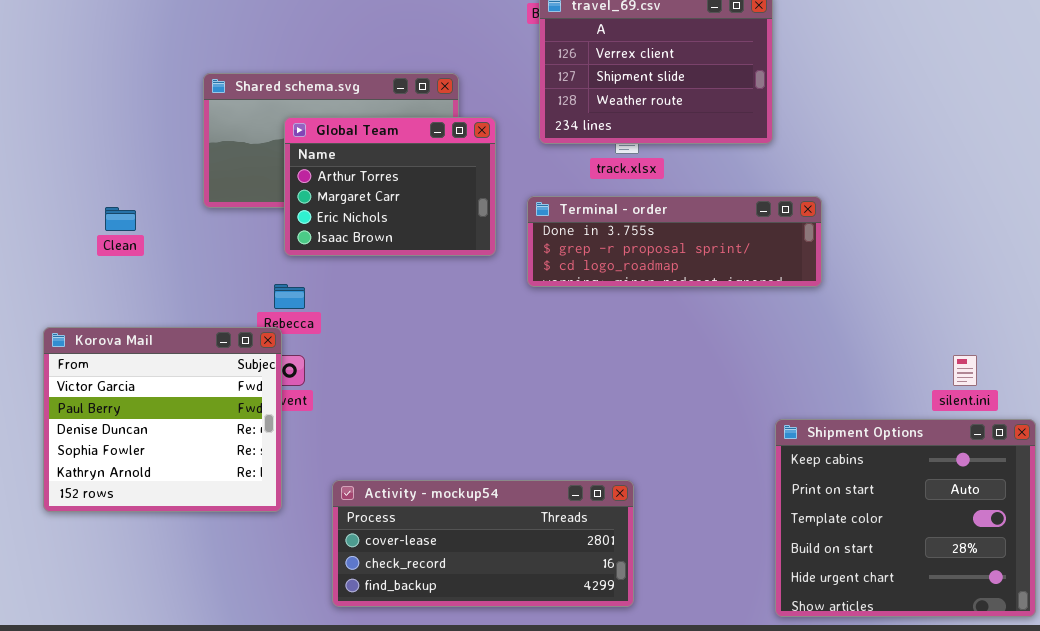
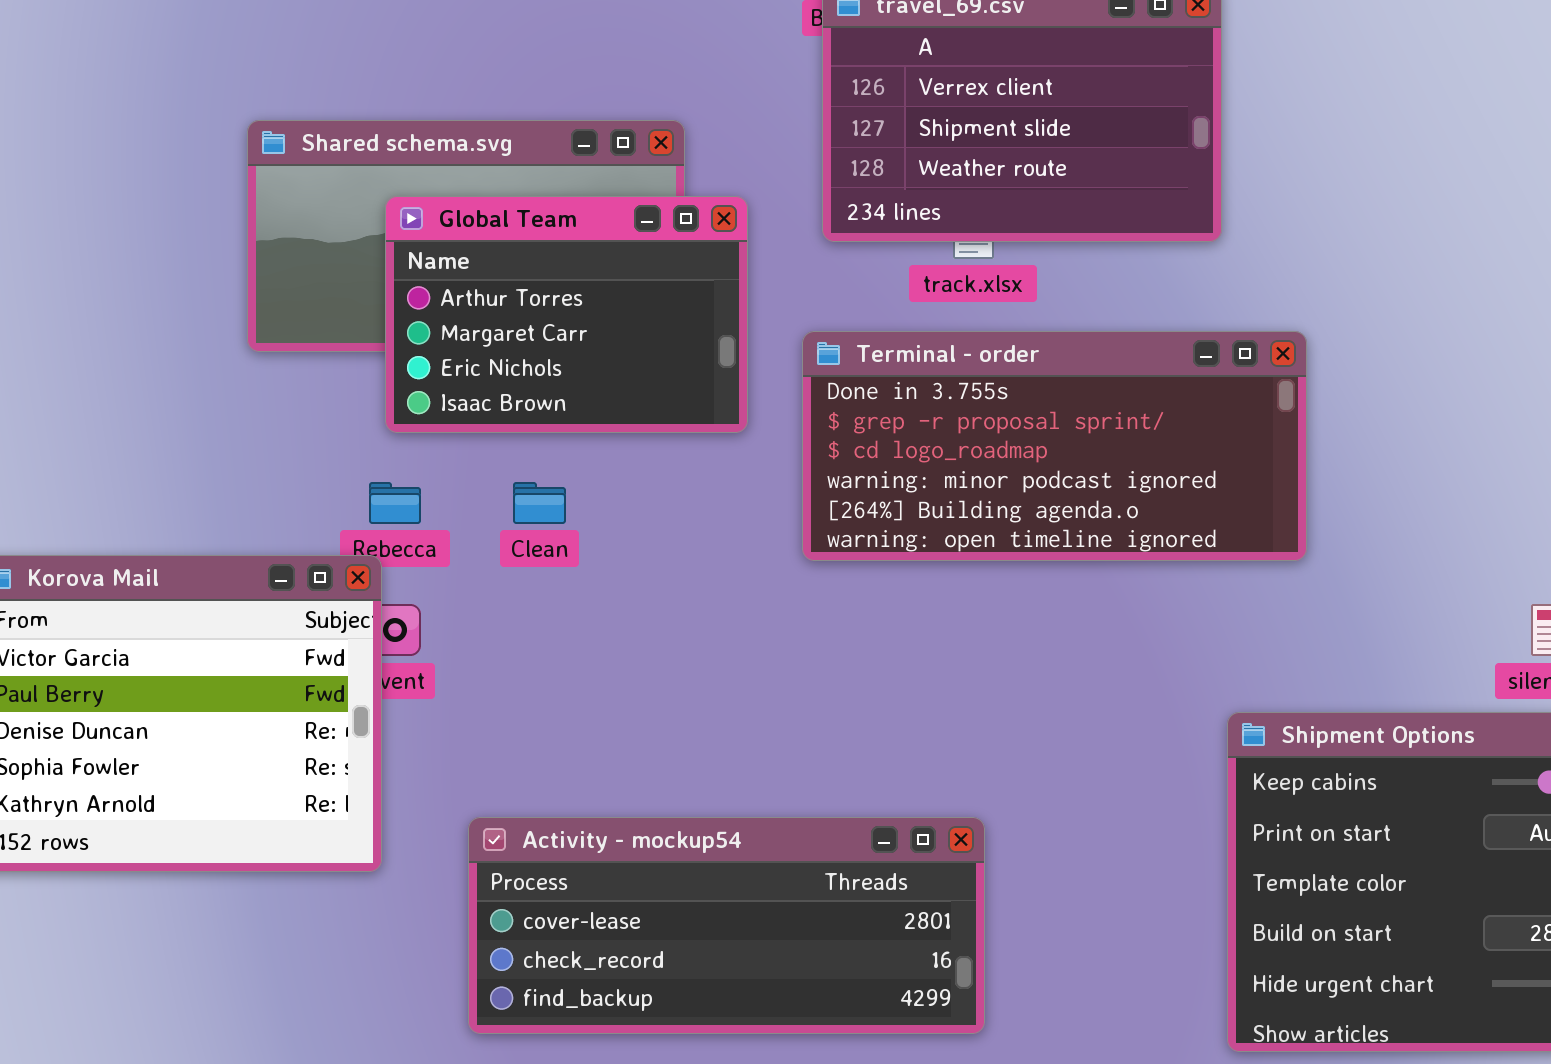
Terminal - order: [527,196,822,287] -> [802,331,1307,561], resized
Clean: [105,207,136,231] -> [513,482,566,524], moved

